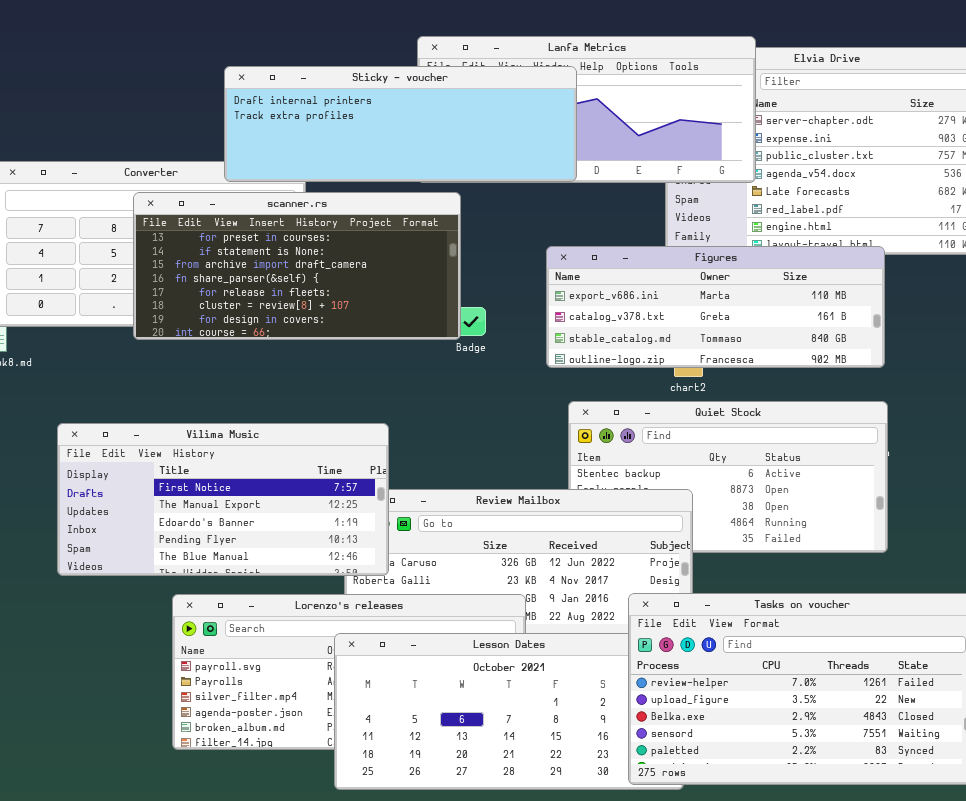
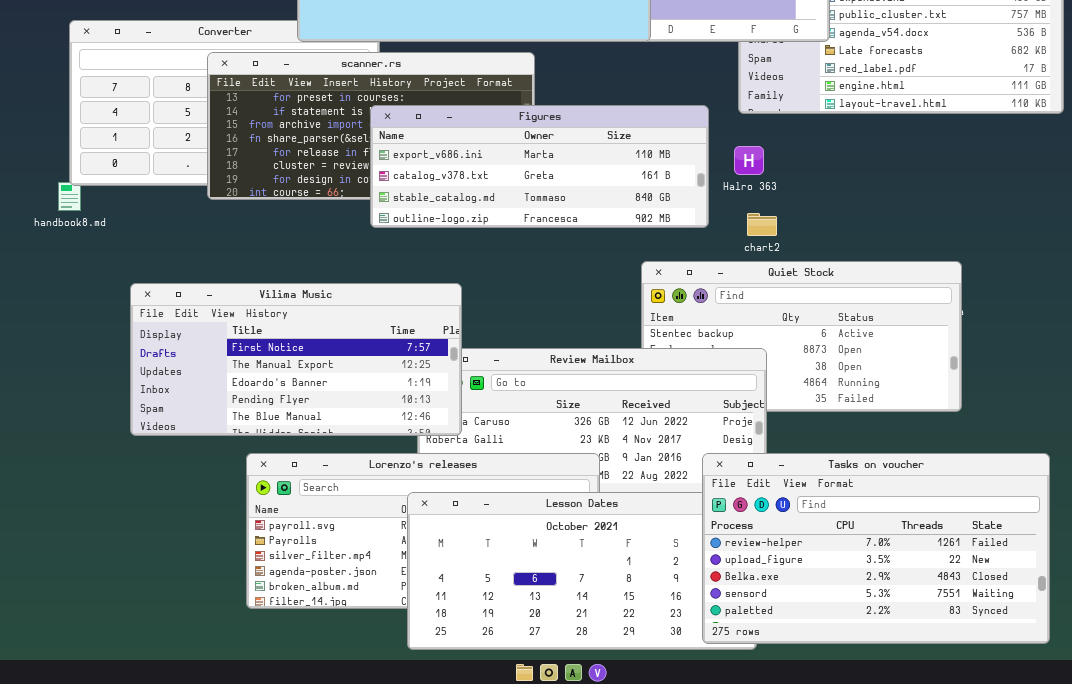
Figures: [546,246,885,368] -> [370,105,709,228], moved

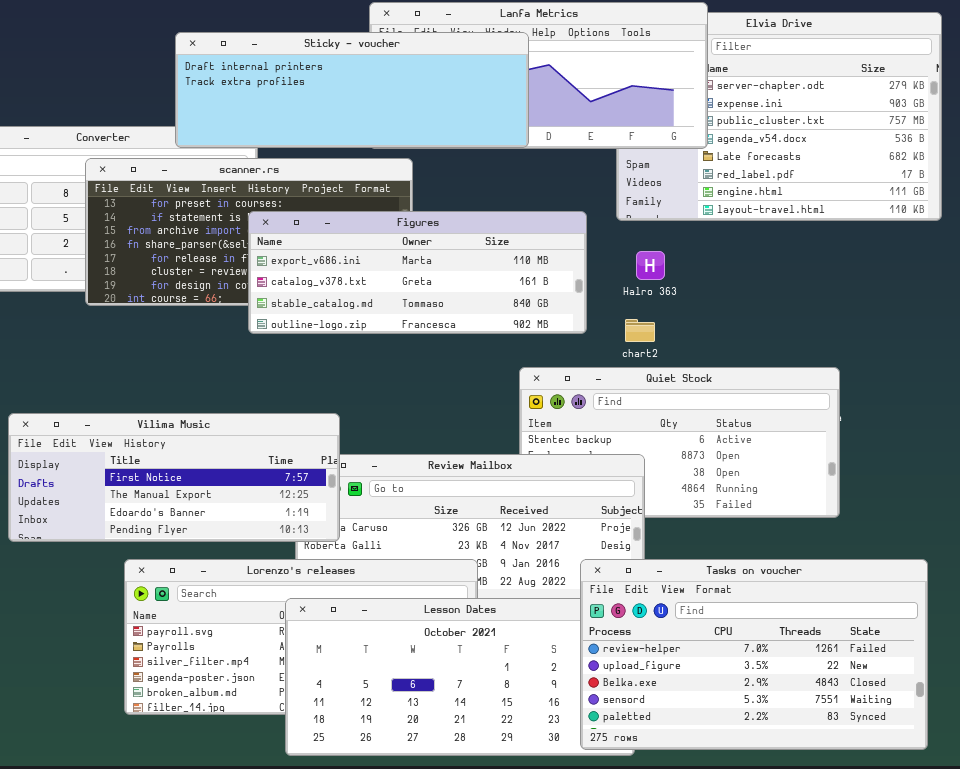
Halro 363: [734,146,764,175] -> [636,251,665,280], moved
Vilima Music: [130,283,462,436] -> [8,413,340,542], resized

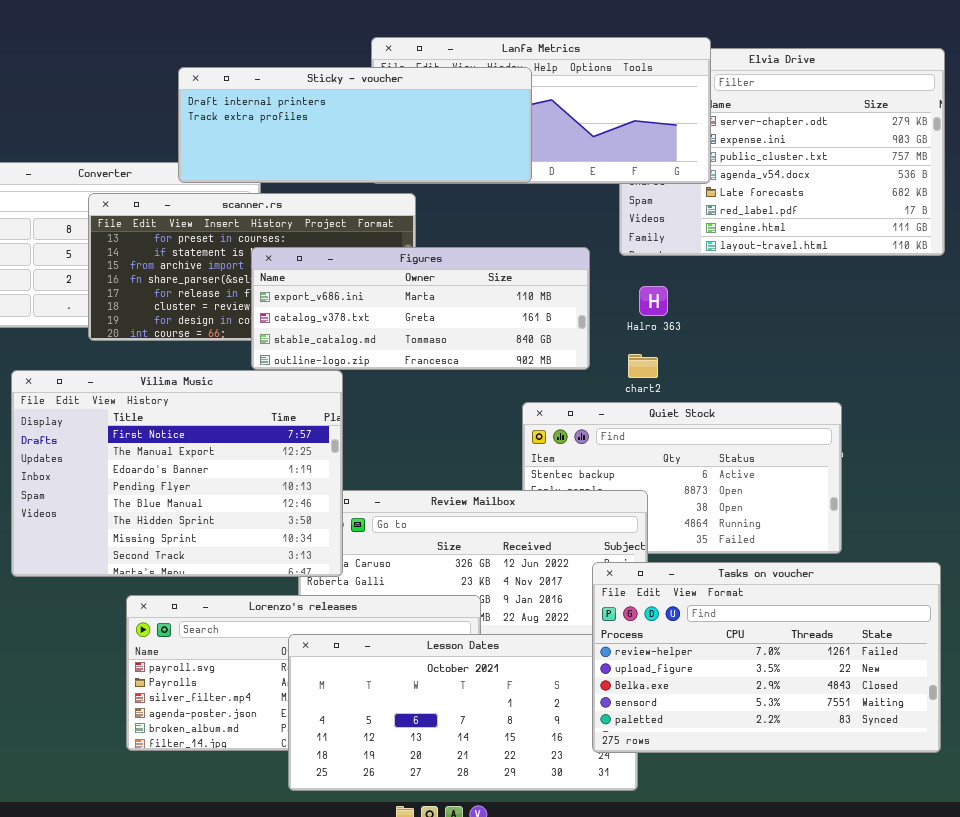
Vilima Music: [8,413,340,542] -> [11,370,343,577], resized
Tasks on voucher: [580,559,928,750] -> [592,562,941,753], moved

